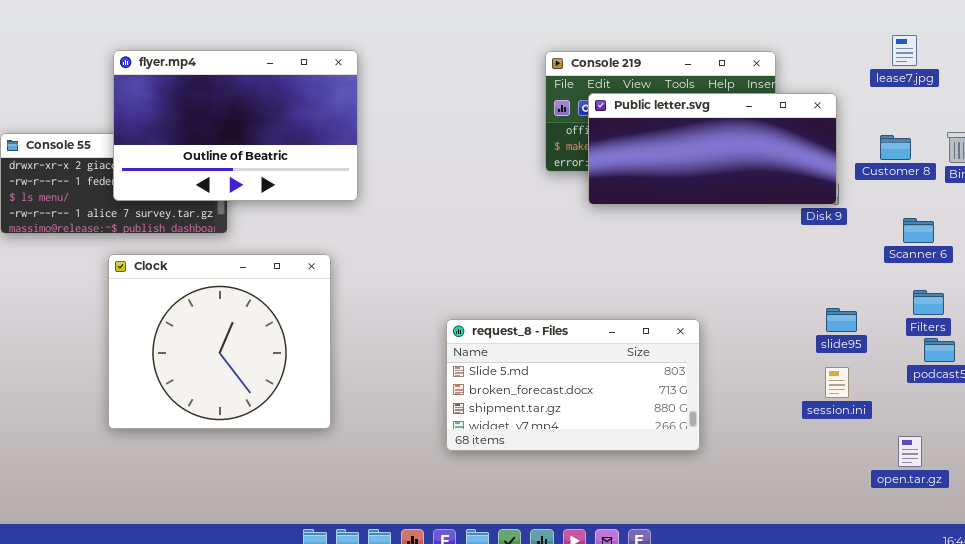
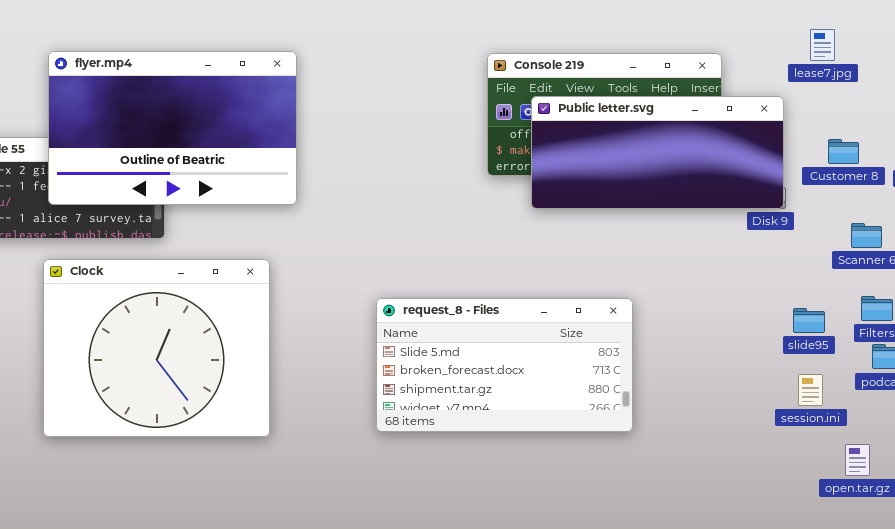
lease7.jpg: [892,35,917,66] -> [810,29,835,61], moved
slide95: [826,308,857,332] -> [793,308,825,333], moved
request_8 - Files: [446,319,700,451] -> [376,298,633,432], moved
session.ini: [825,367,849,398] -> [798,374,823,406], moved

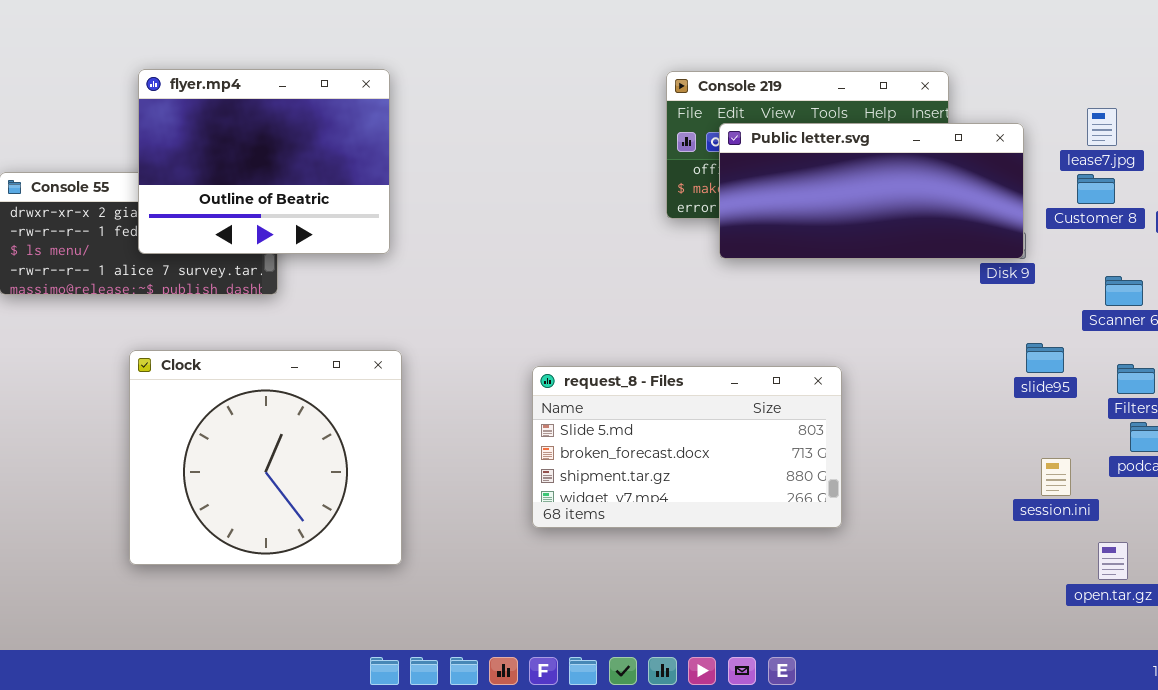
lease7.jpg: [810,29,835,61] -> [1087,108,1117,146], moved
flyer.mp4: [48,51,297,205] -> [138,69,390,254], resized
Clock: [43,259,270,437] -> [129,350,402,565], moved
slide95: [793,308,825,333] -> [1026,343,1064,373], moved

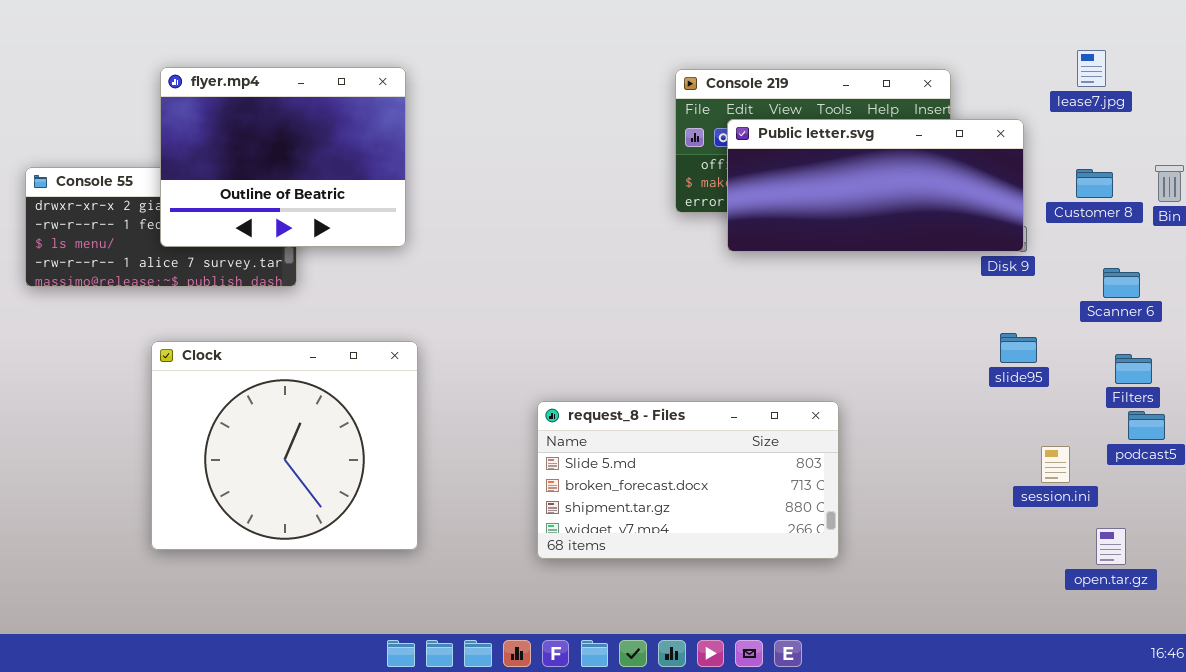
lease7.jpg: [1087,108,1117,146] -> [1077,50,1106,87], moved
slide95: [1026,343,1064,373] -> [1000,333,1037,363], moved
request_8 - Files: [532,366,842,528] -> [537,401,839,559], moved

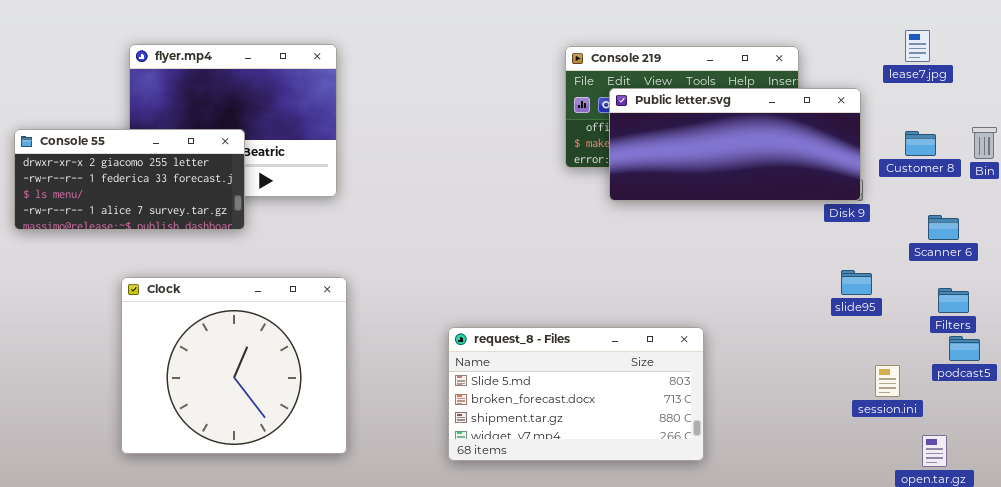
Console 55: [25,167,297,287] -> [14,129,245,230], raised

